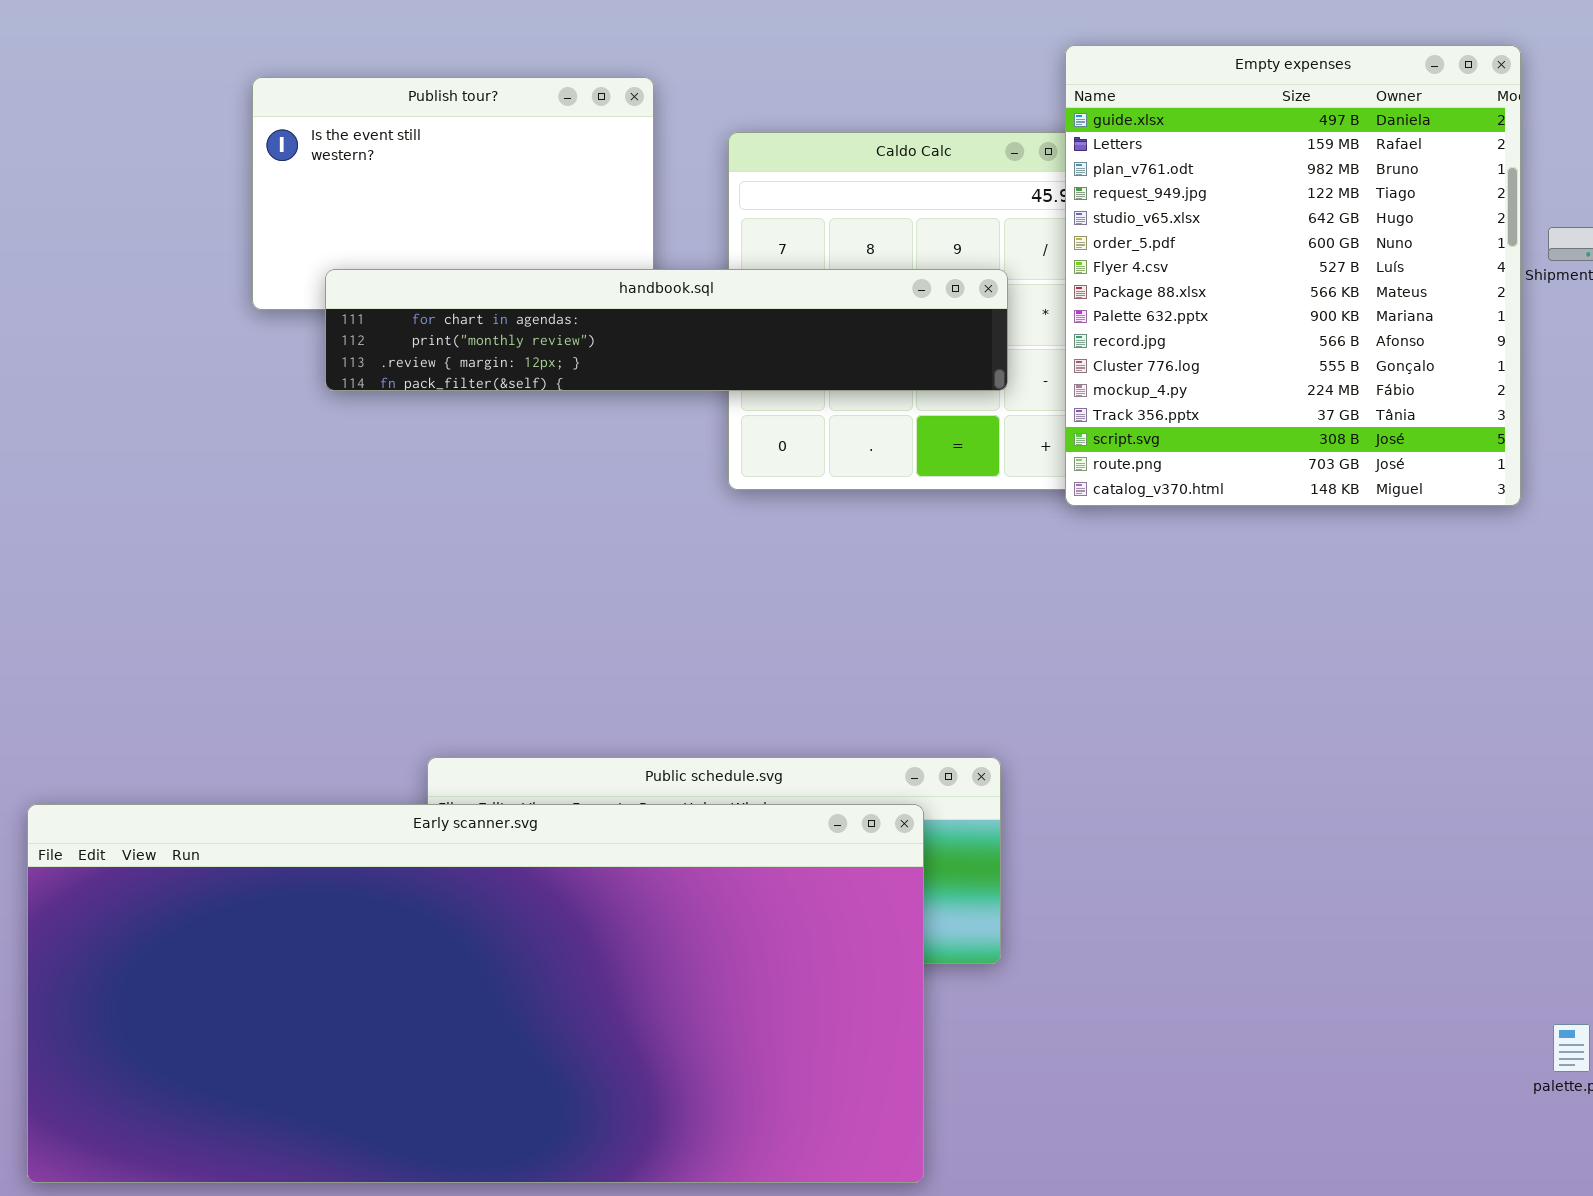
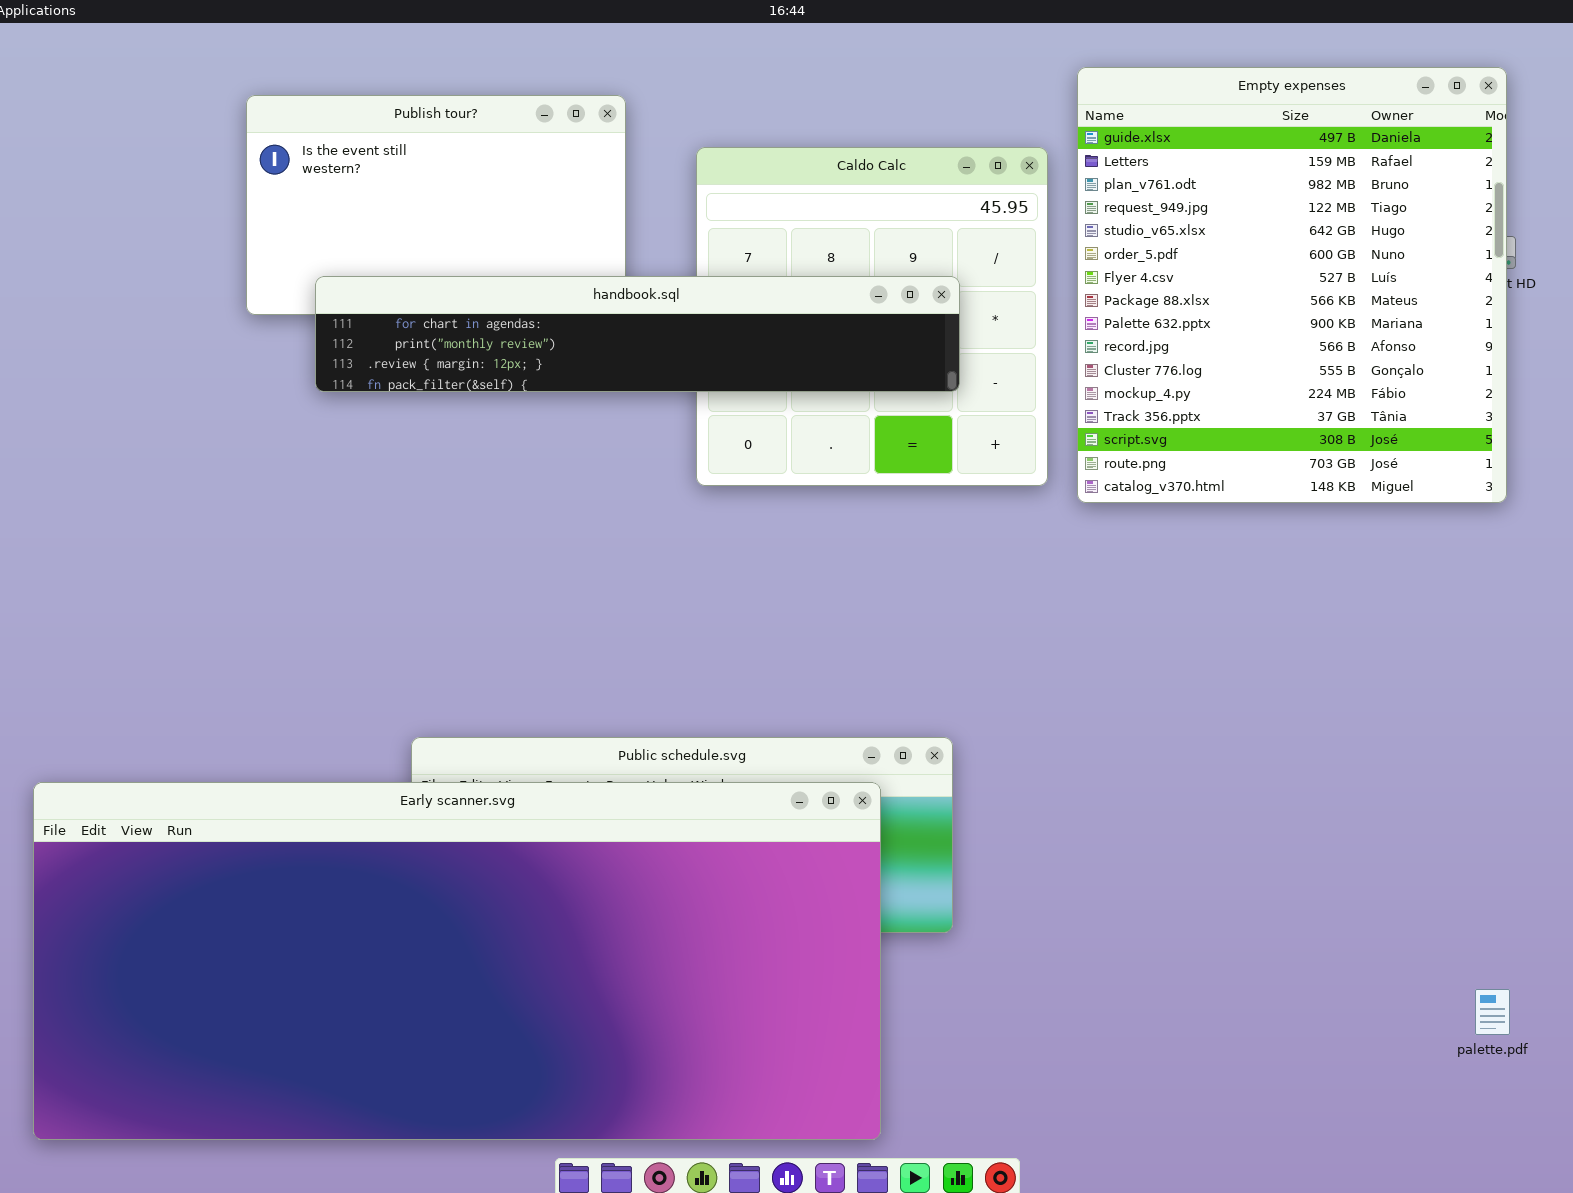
Empty expenses: [1065,45,1521,506] -> [1077,67,1507,503], moved

